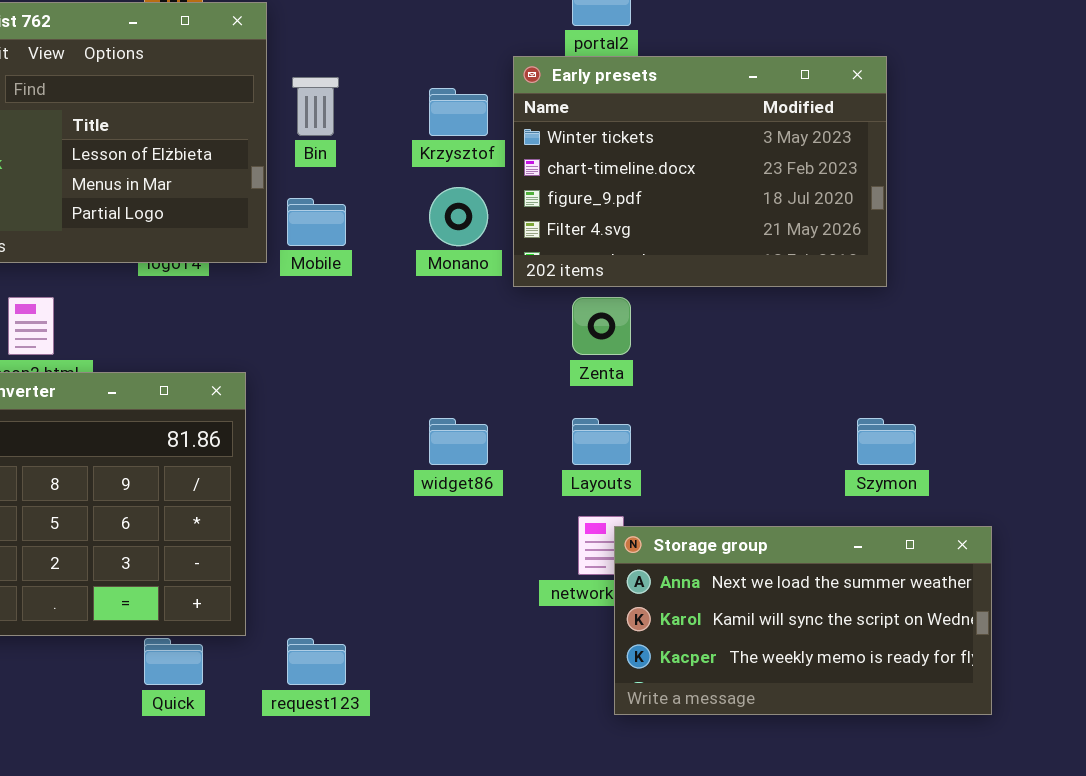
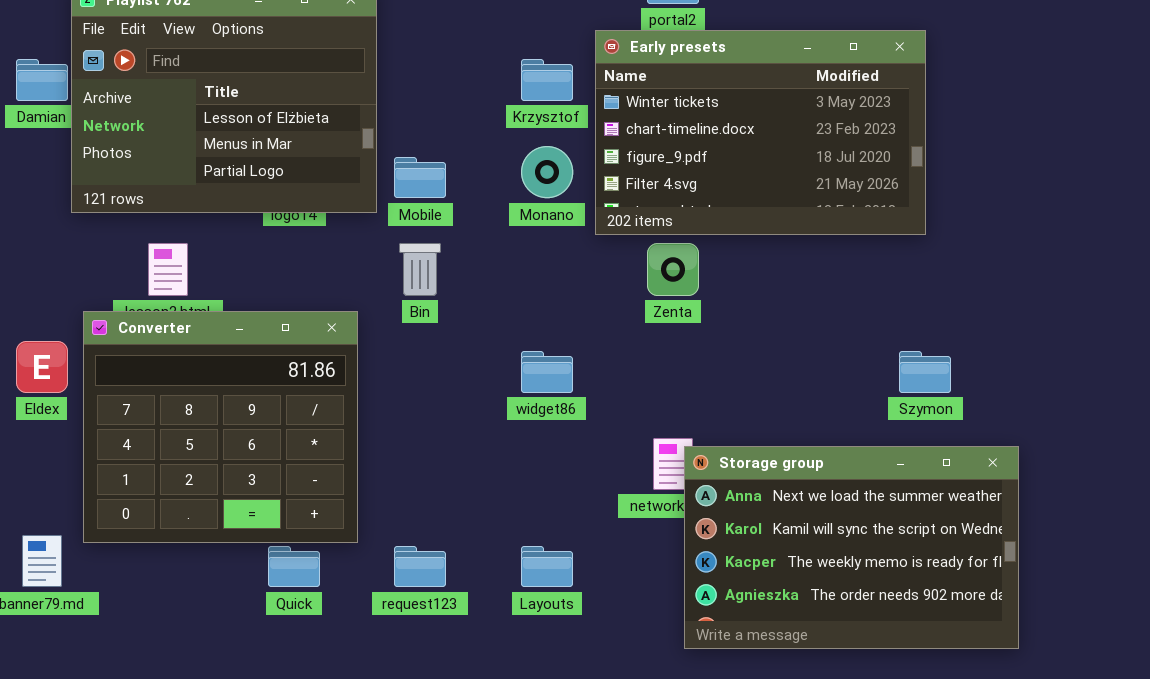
Bin: [292,77,339,136] -> [399,243,441,296], moved
Layouts: [572,418,631,465] -> [521,546,573,587], moved
Storage group: [614,526,992,715] -> [684,446,1019,649], resized

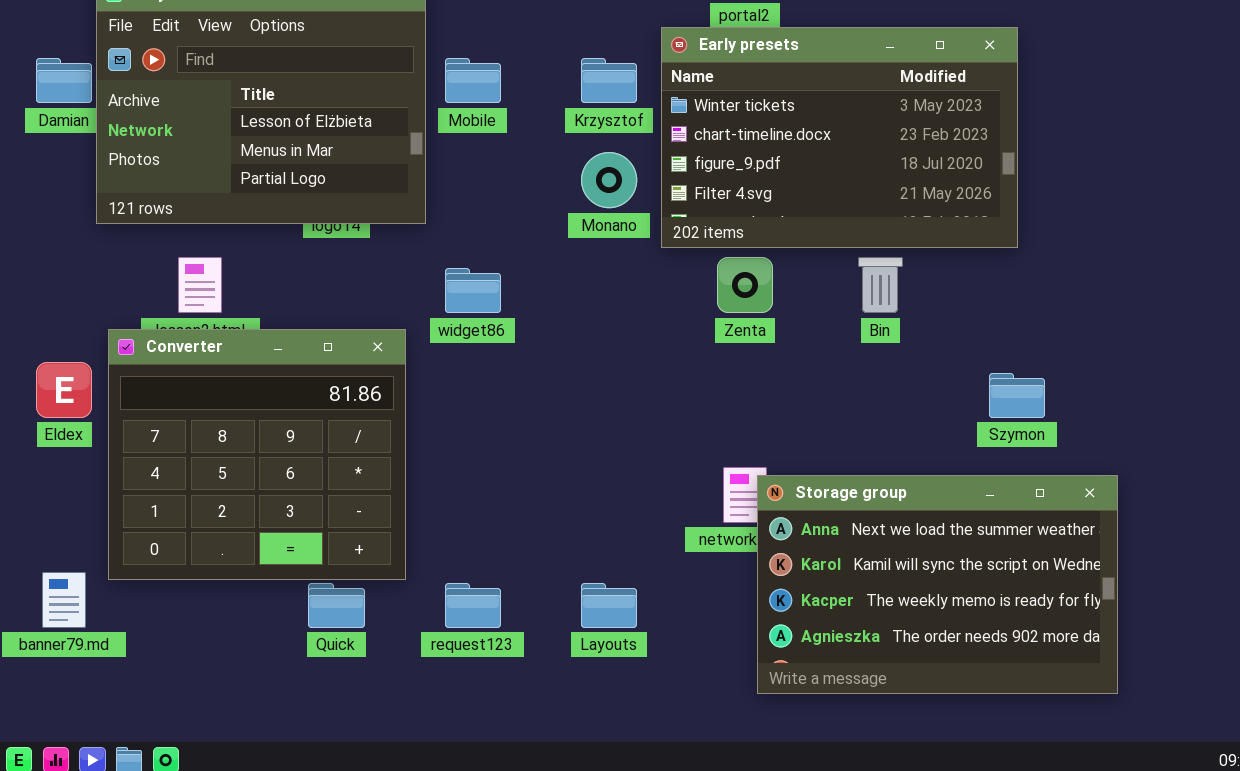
Mobile: [394,157,446,198] -> [445,58,501,103], moved
Bin: [399,243,441,296] -> [858,257,903,313], moved
widget86: [521,351,573,393] -> [445,268,501,313], moved

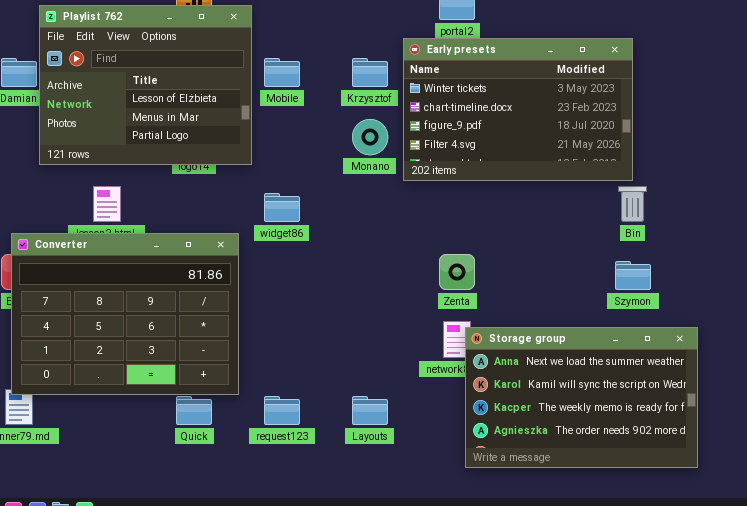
Zenta: [717,257,773,313] -> [439,254,475,290], moved
Bin: [858,257,903,313] -> [618,186,647,222], moved
Converter: [108,329,406,580] -> [11,233,239,395], resized

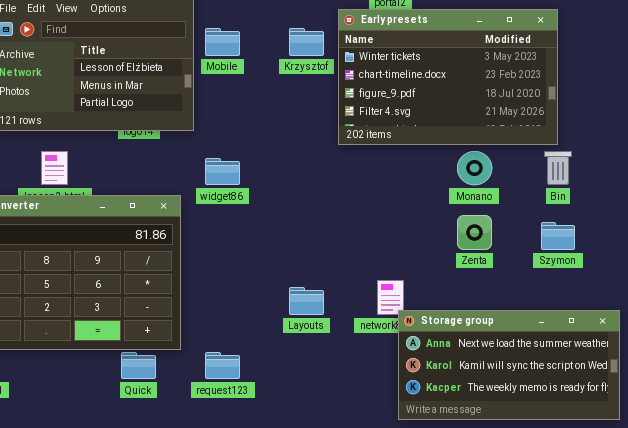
Monano: [352,119,388,155] -> [457,151,492,185], moved
Zenta: [439,254,475,290] -> [457,215,492,250], moved
Storage group: [465,327,698,468] -> [398,310,620,420], resized
Layouts: [352,396,388,425] -> [289,287,324,315], moved

